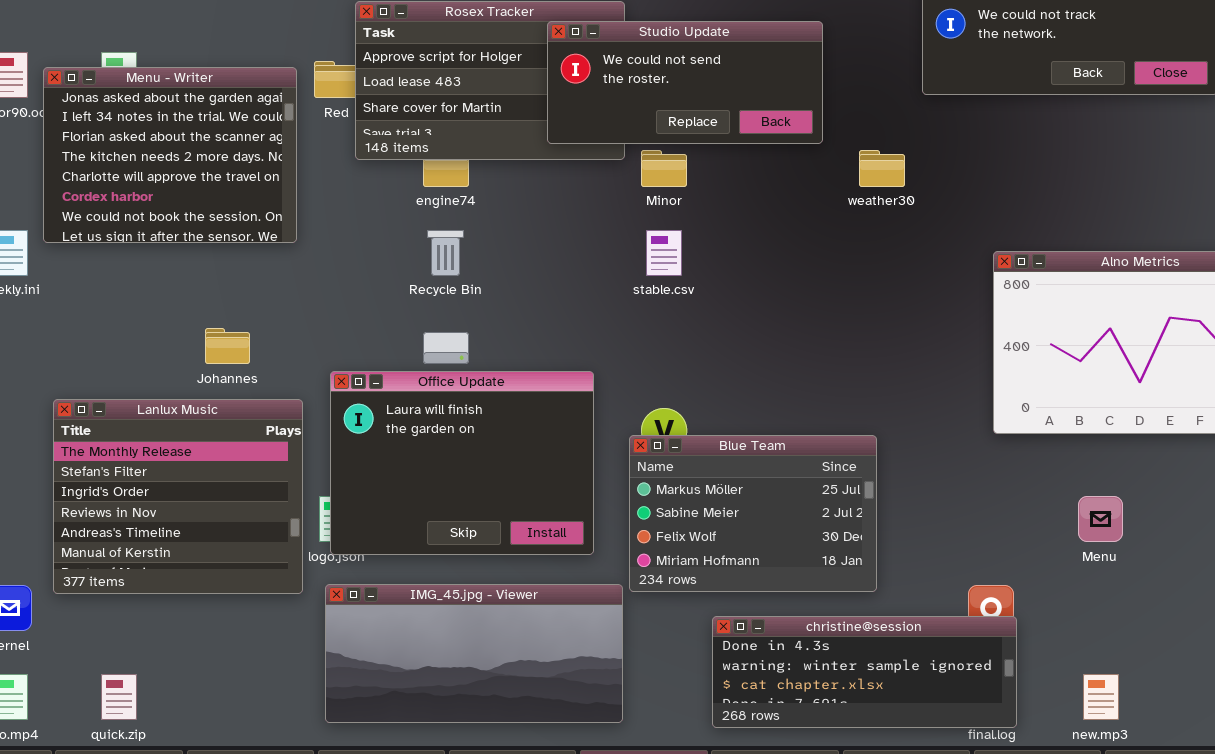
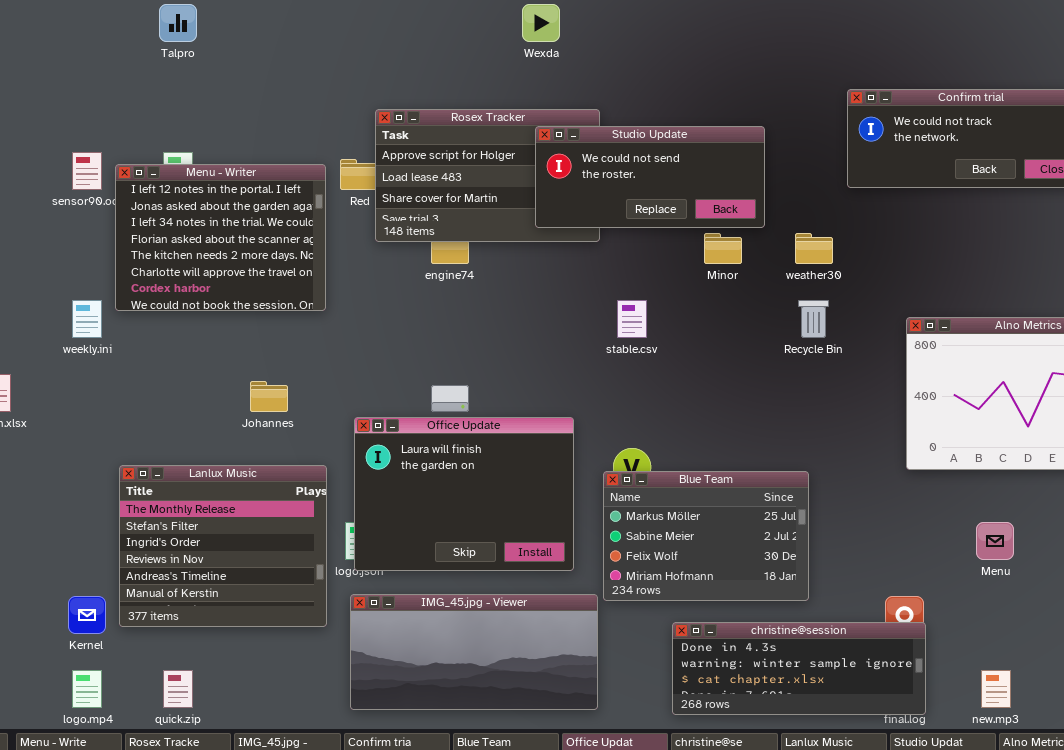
Menu - Writer: [43,67,297,243] -> [115,164,326,311], scrolled up 1 row
Minor: [641,150,687,187] -> [704,233,742,264], moved
Recycle Bin: [427,230,464,276] -> [798,300,829,338], moved
Lanlux Music: [53,399,303,594] -> [119,465,327,627], moved

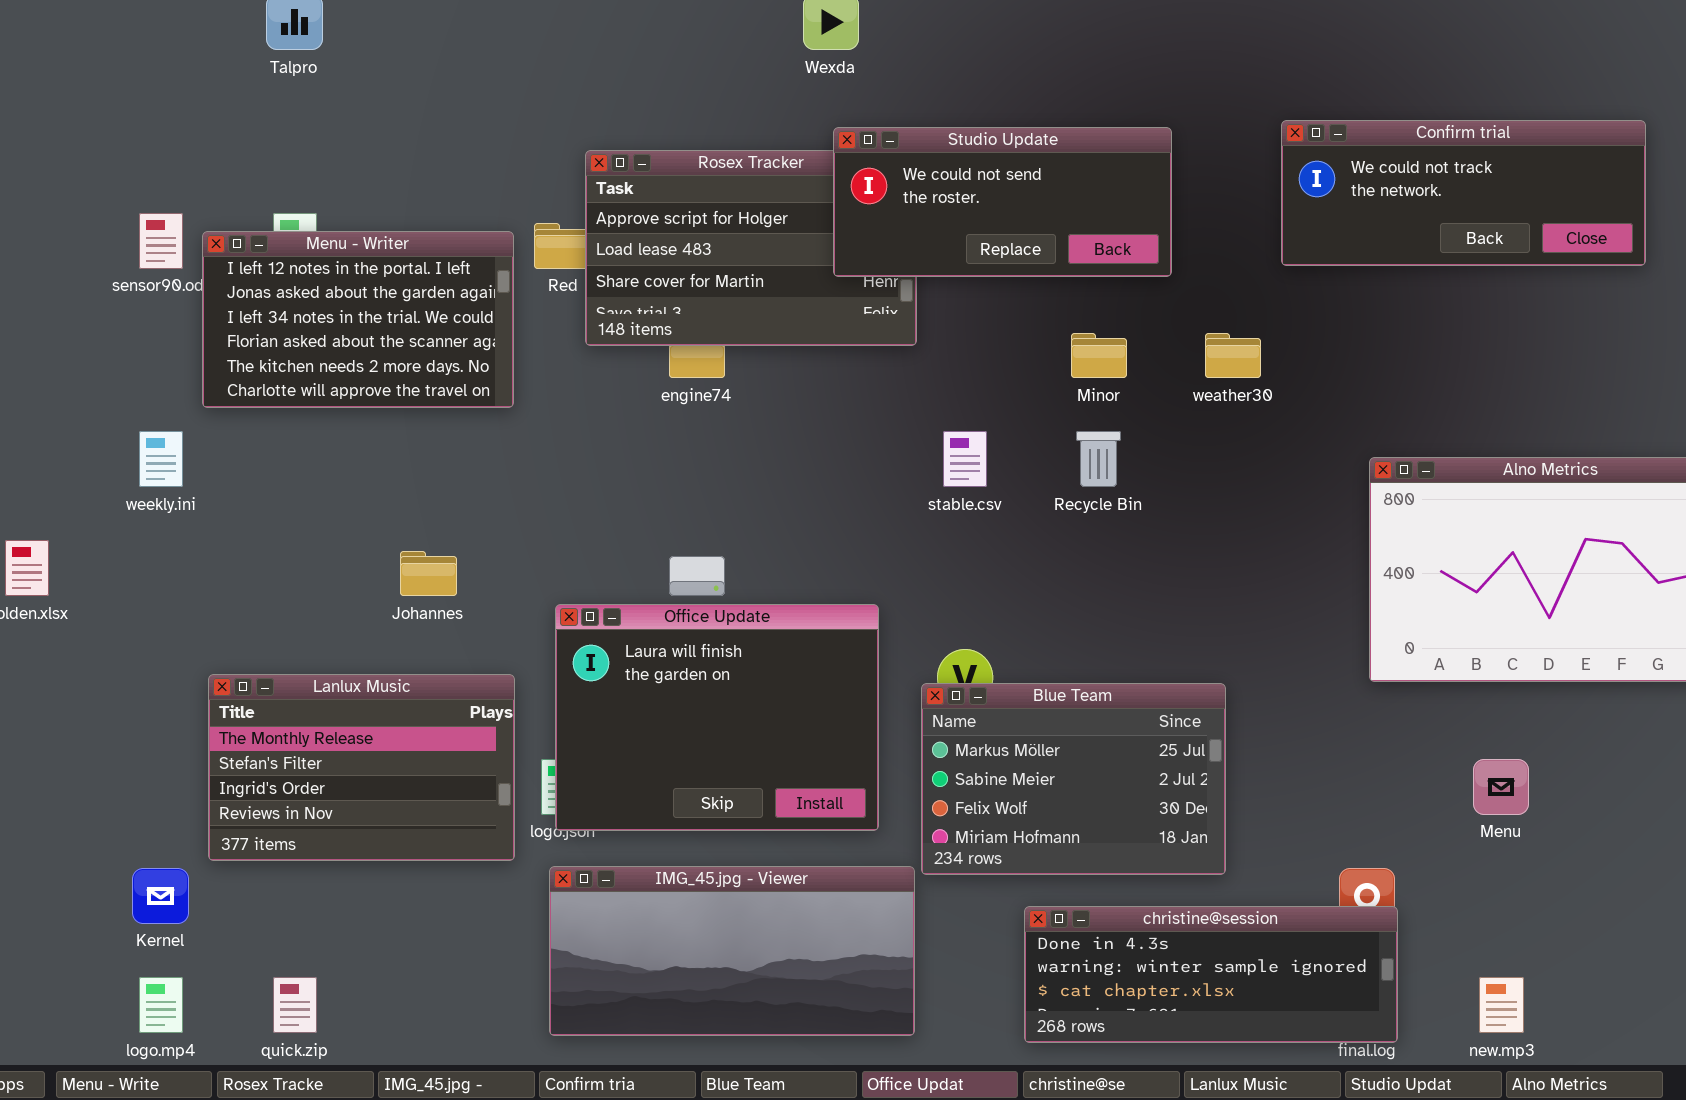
Studio Update: [535,126,765,228] -> [833,127,1172,277], moved
Menu - Writer: [115,164,326,311] -> [202,231,514,408], resized
Recycle Bin: [798,300,829,338] -> [1076,431,1121,487], moved
Lanlux Music: [119,465,327,627] -> [208,674,515,861], resized

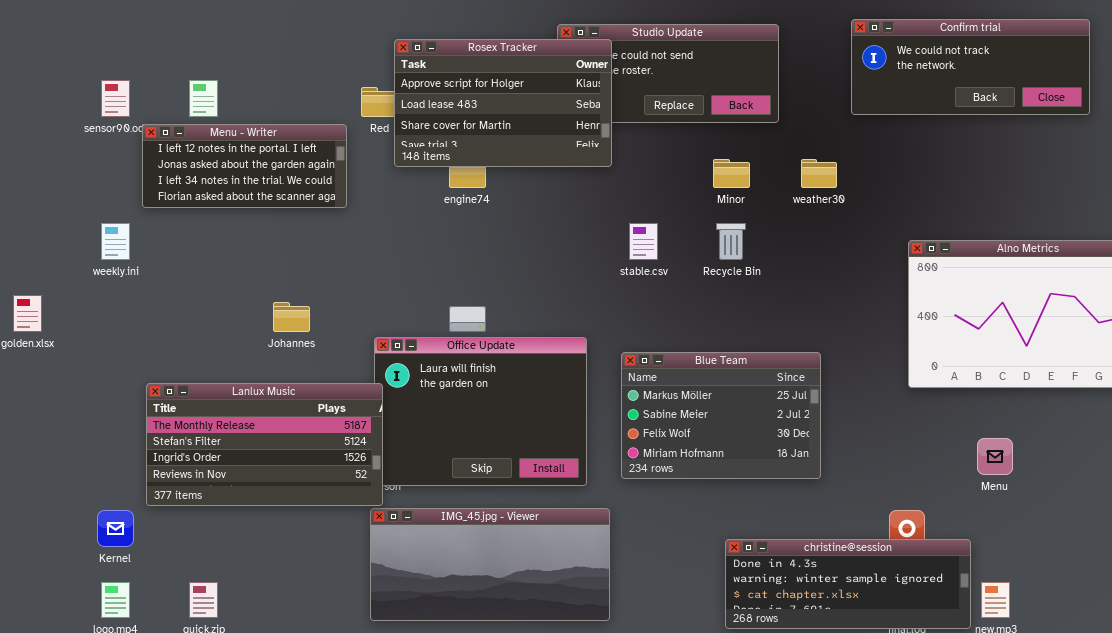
Rosex Tracker: [585,150,917,346] -> [394,39,612,167], raised
Menu - Writer: [202,231,514,408] -> [142,124,347,208], resized
Lanlux Music: [208,674,515,861] -> [146,383,383,506], resized
Blue Team: [921,683,1226,875] -> [621,352,821,479], moved
christine@session: [1024,906,1398,1043] -> [725,539,971,629], moved

